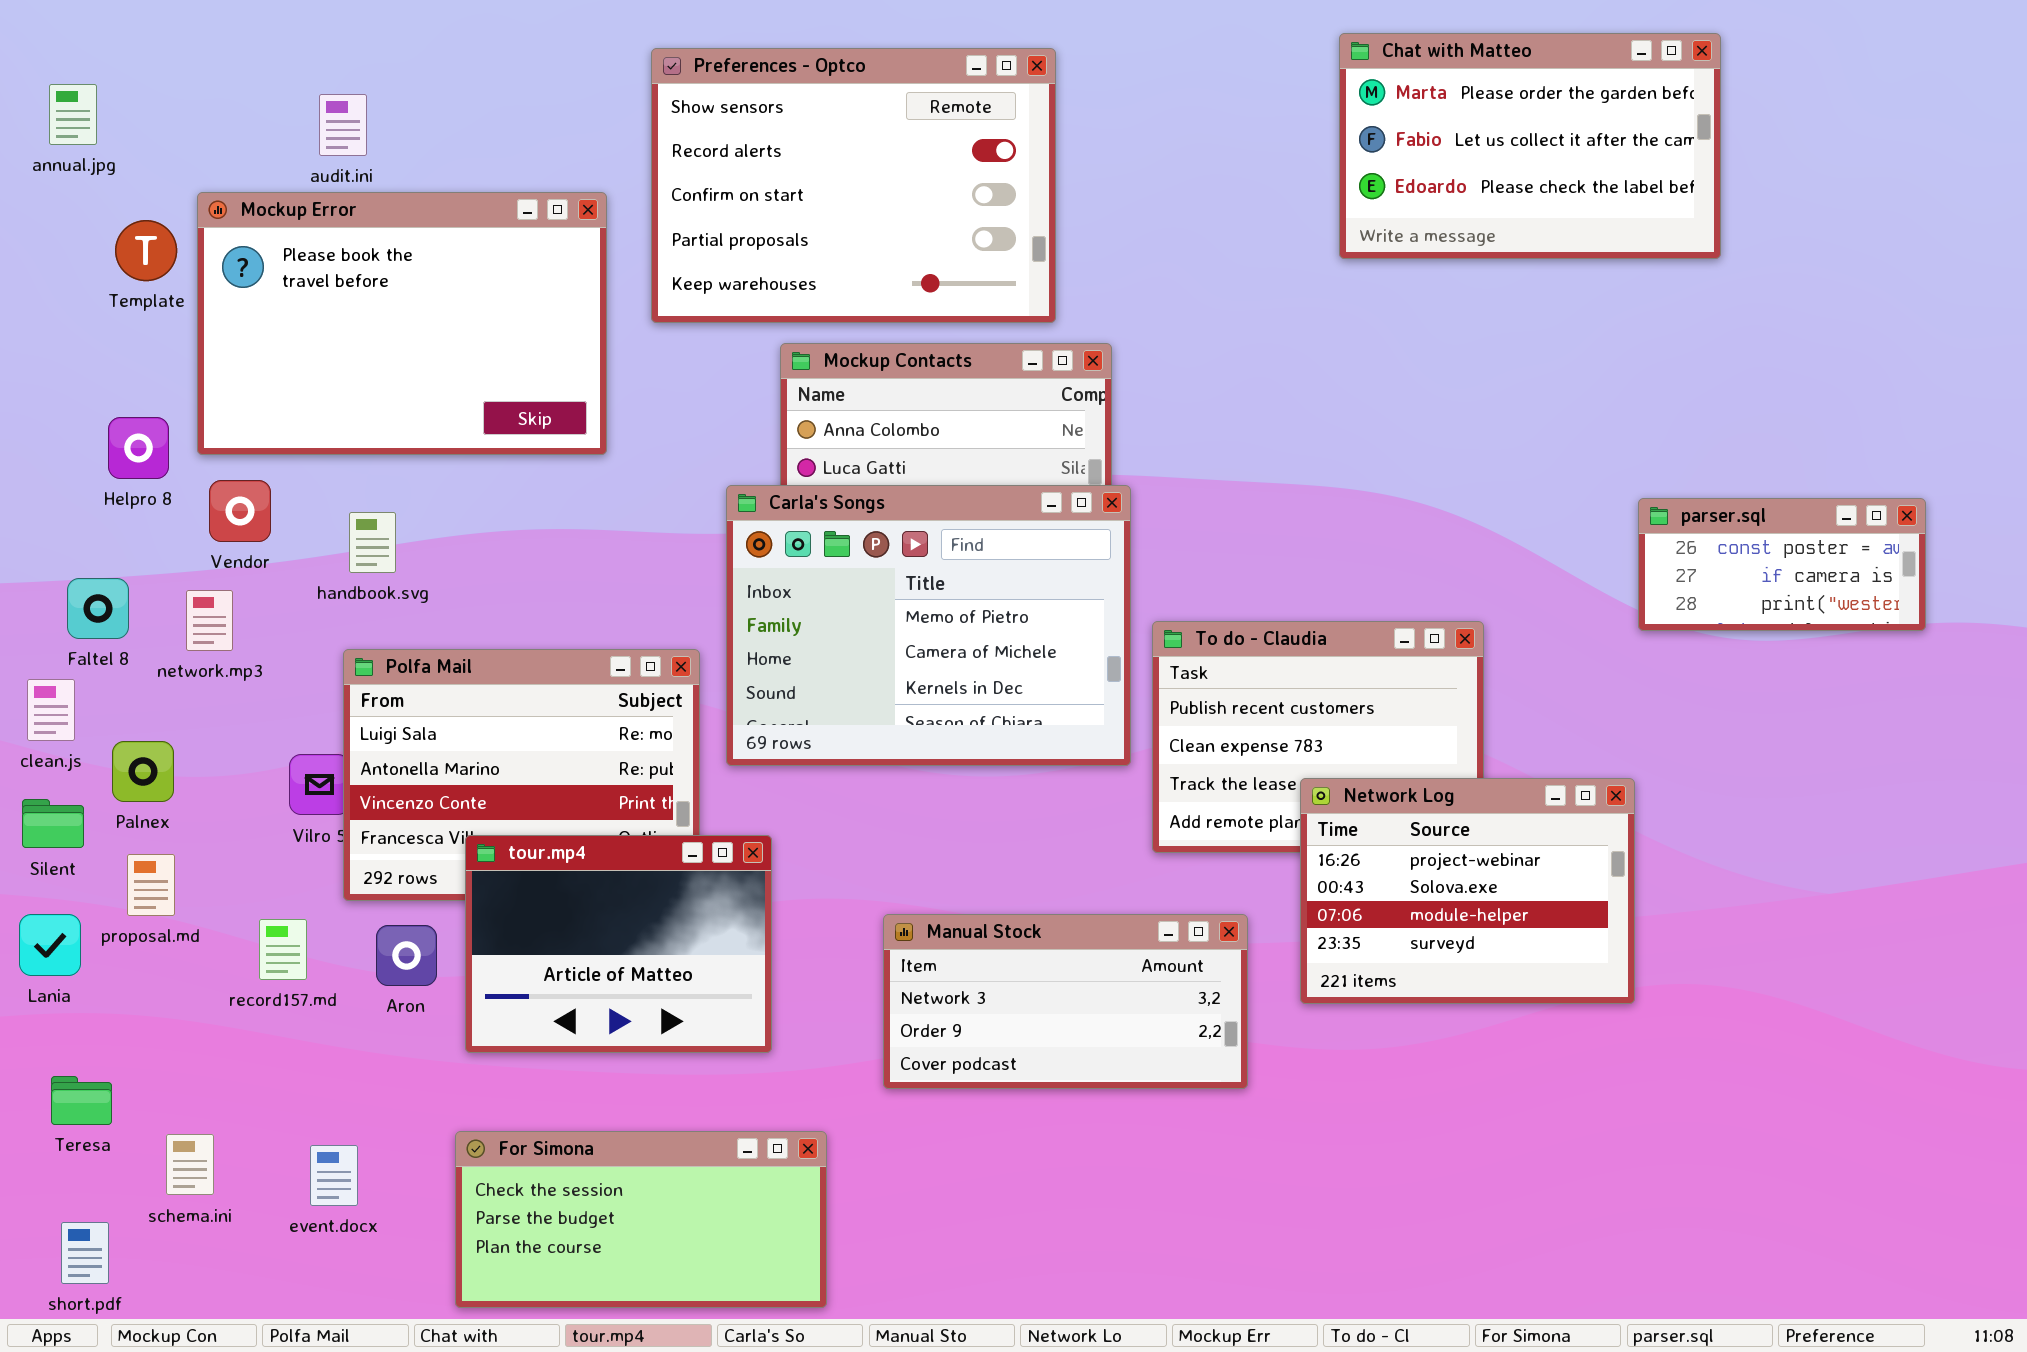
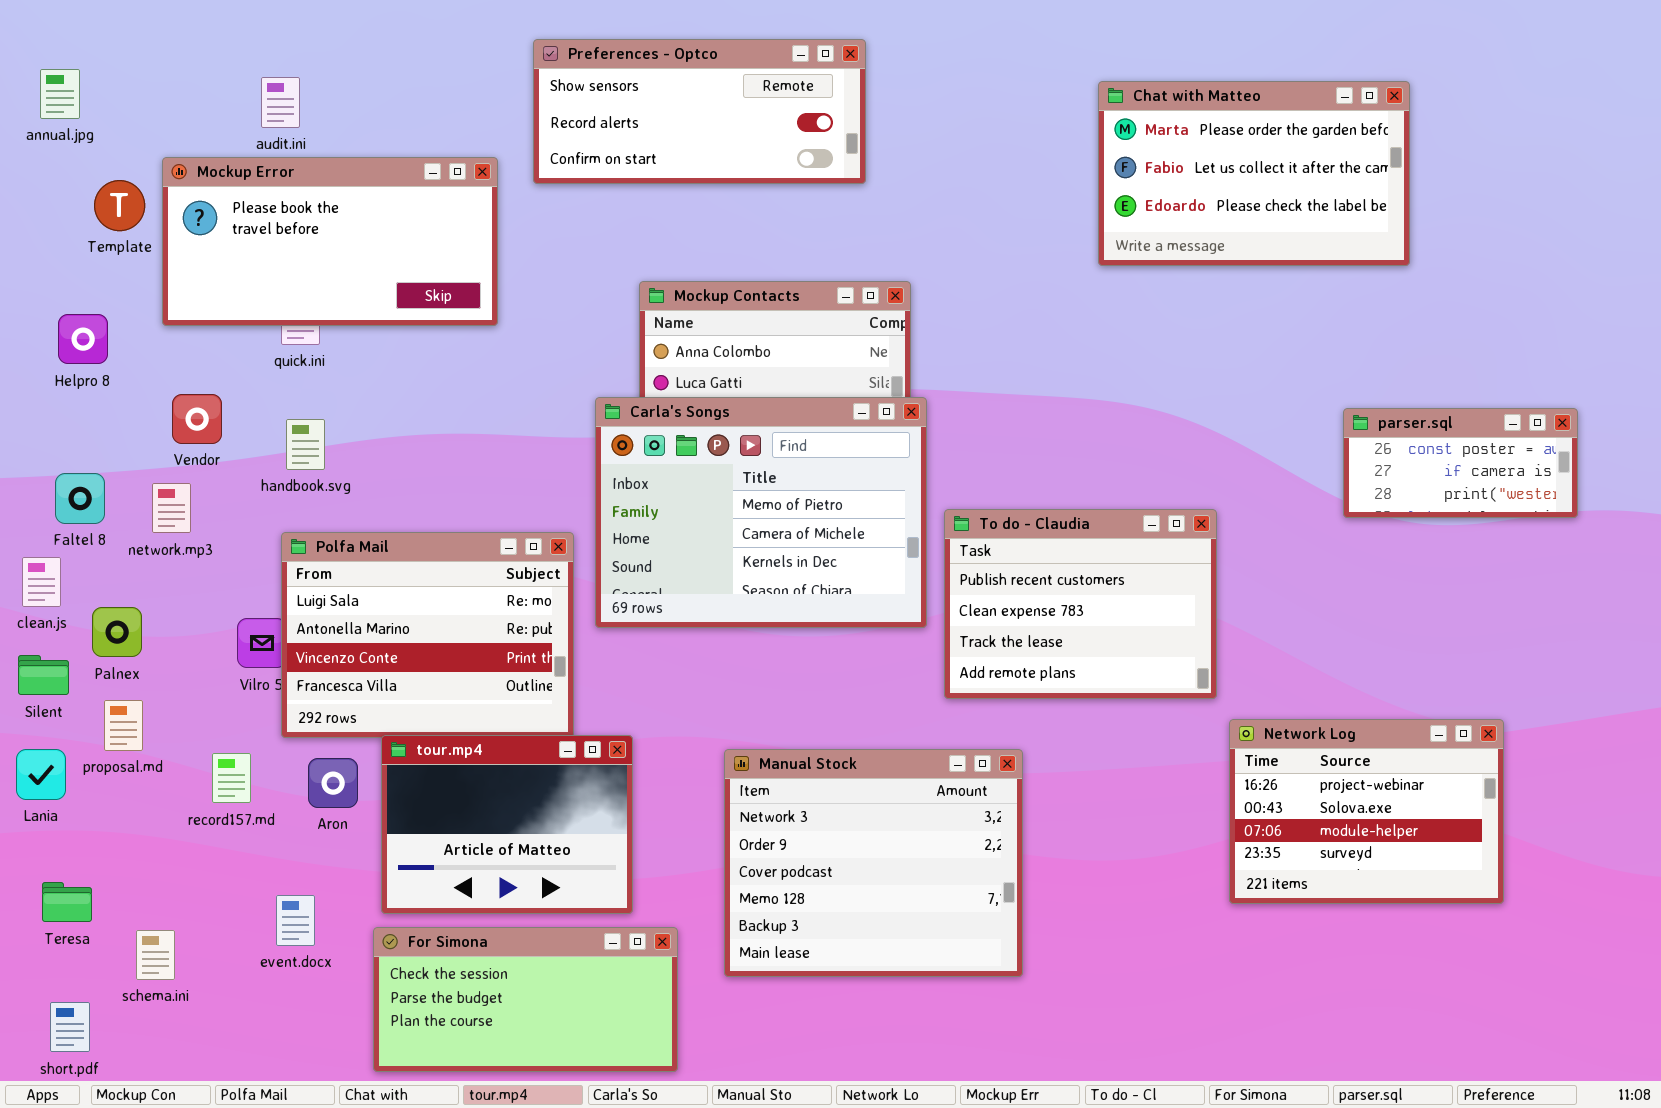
Chat with Matteo: [1339,33,1721,259] -> [1098,81,1410,266], moved
Preferences - Optco: [651,48,1056,323] -> [533,39,866,184], resized
Mockup Error: [197,192,607,455] -> [162,157,498,326], resized
Helpro 8: [108,417,169,479] -> [58,314,108,364], moved
Network Log: [1300,778,1635,1004] -> [1229,719,1504,904], moved
tour.mp4: [465,835,772,1053] -> [381,735,633,914], moved
Manual Stock: [883,914,1248,1089] -> [724,749,1023,977], resized
event.docx: [310,1145,358,1206] -> [276,895,315,946], moved

